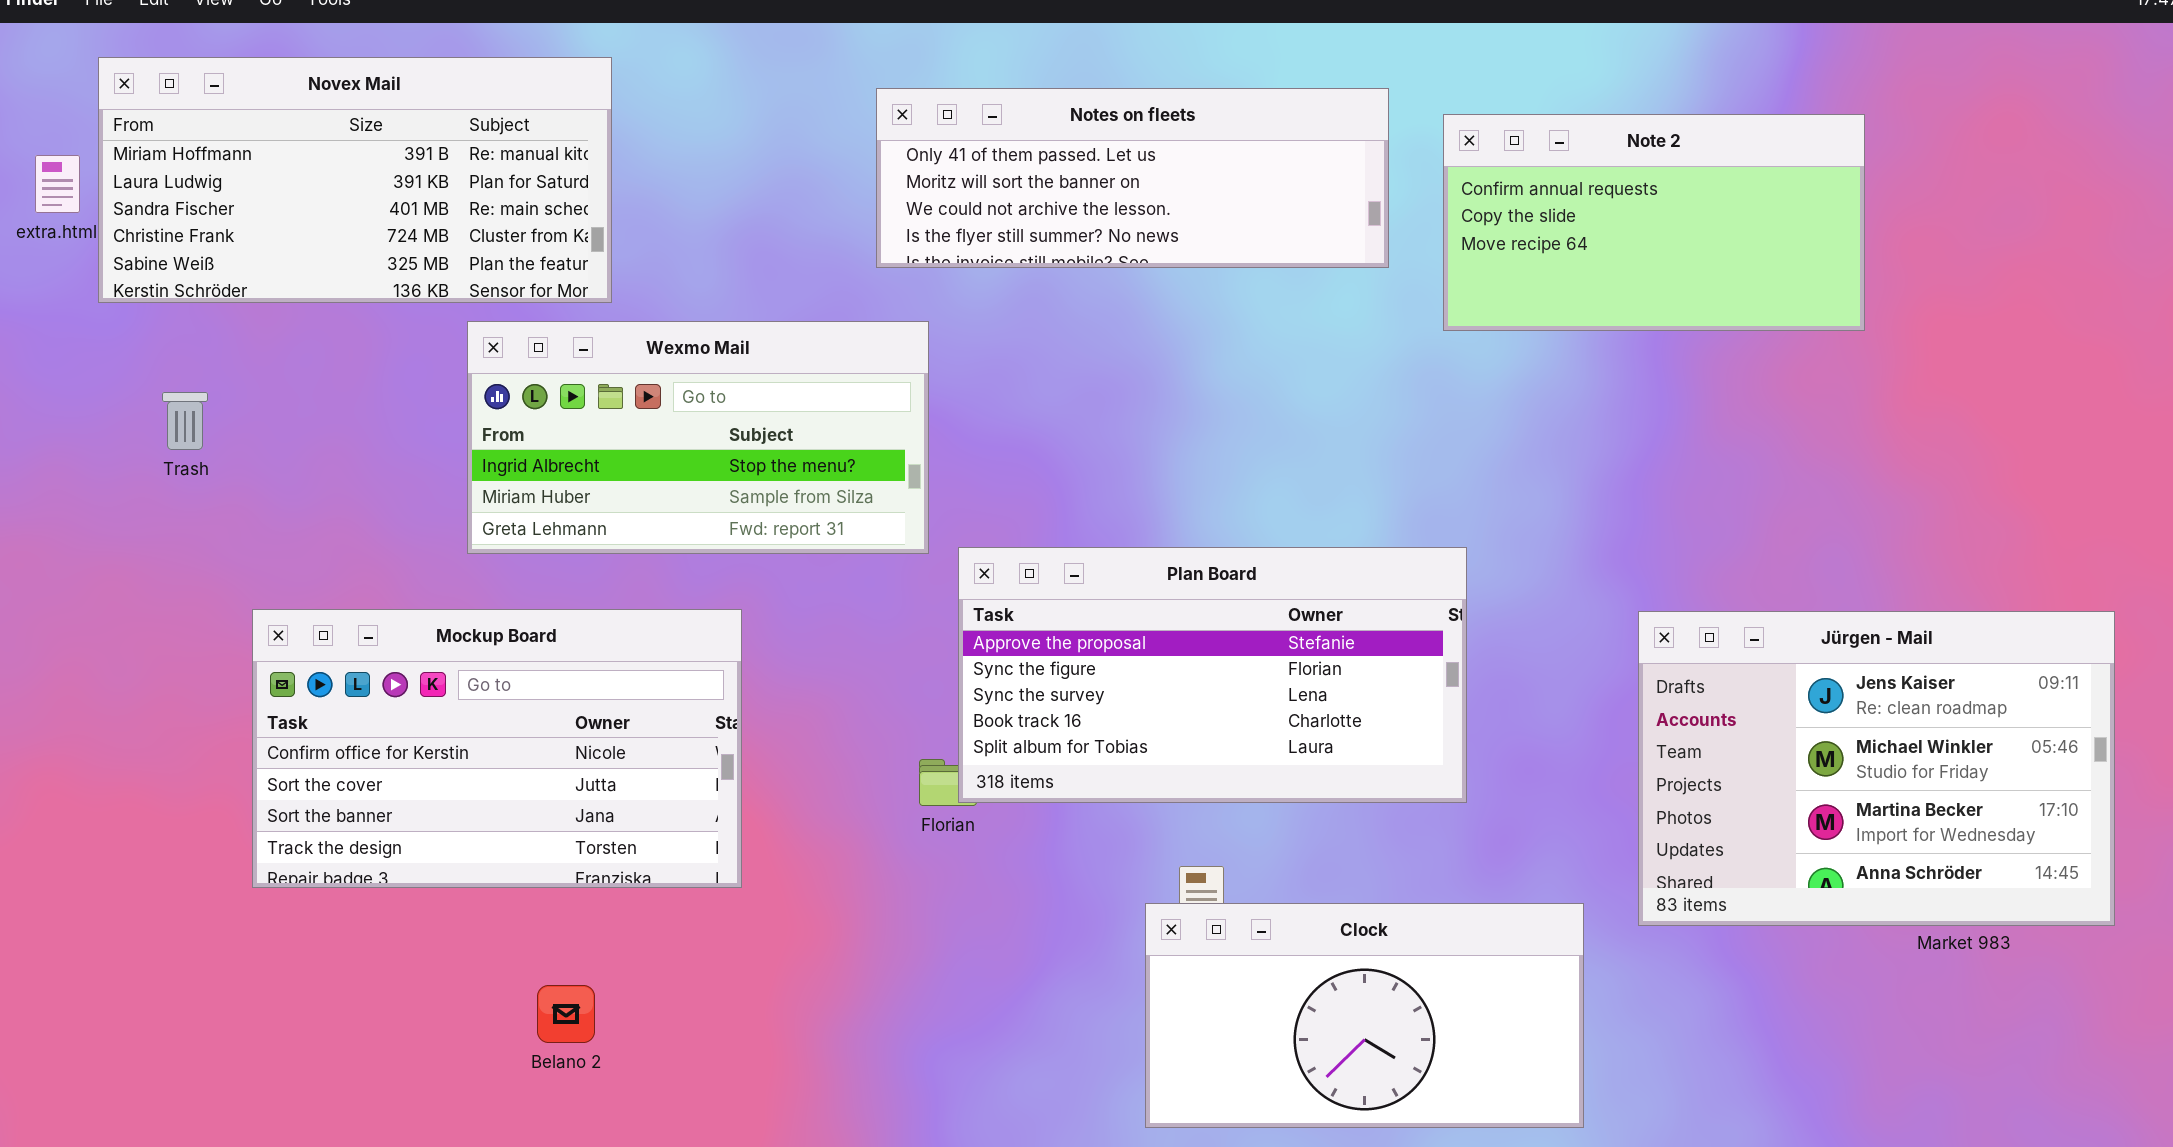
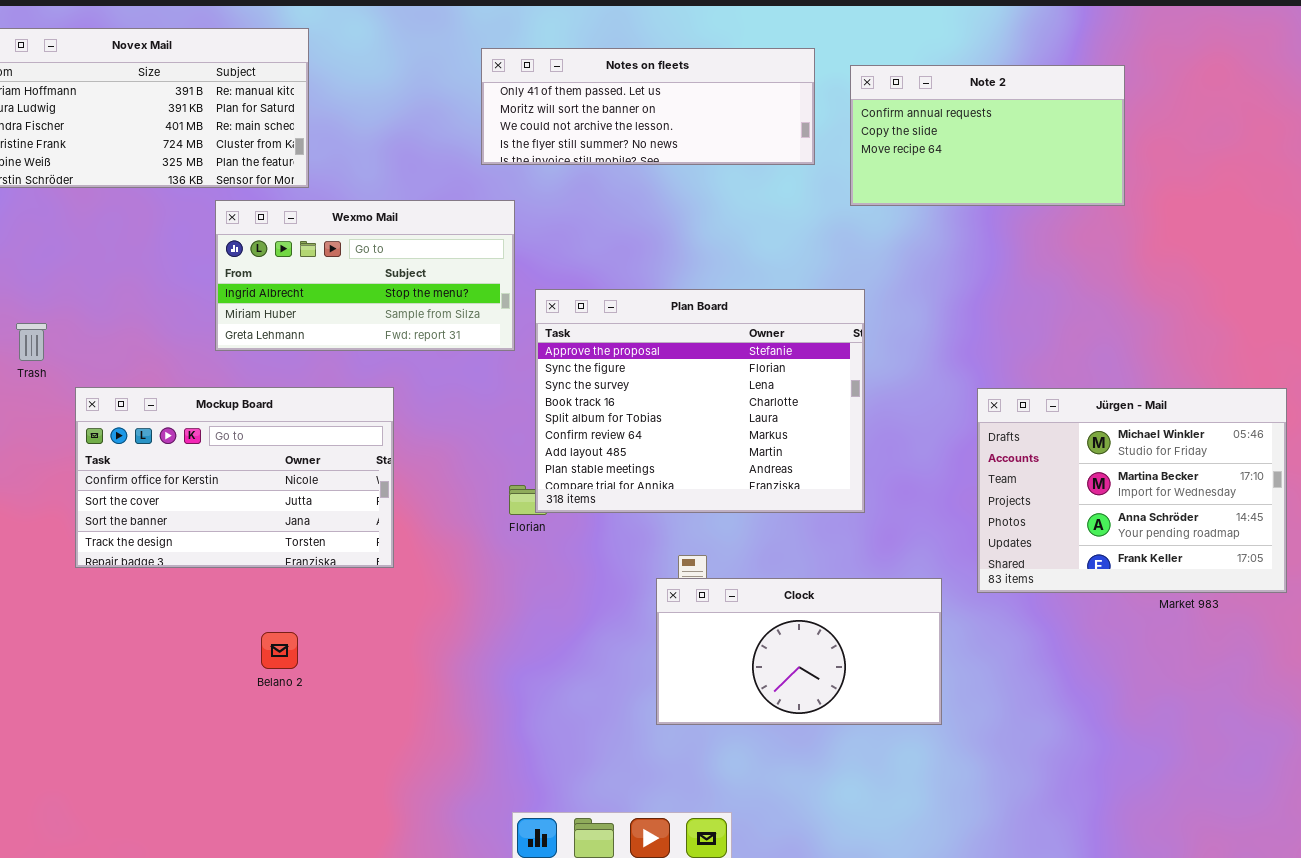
Trash: [162,392,208,450] -> [16,323,47,361], moved
Plan Board: [958,547,1467,803] -> [535,289,865,513], resized
Jürgen - Mail: [1638,611,2115,926] -> [977,388,1287,593], scrolled down 1 row

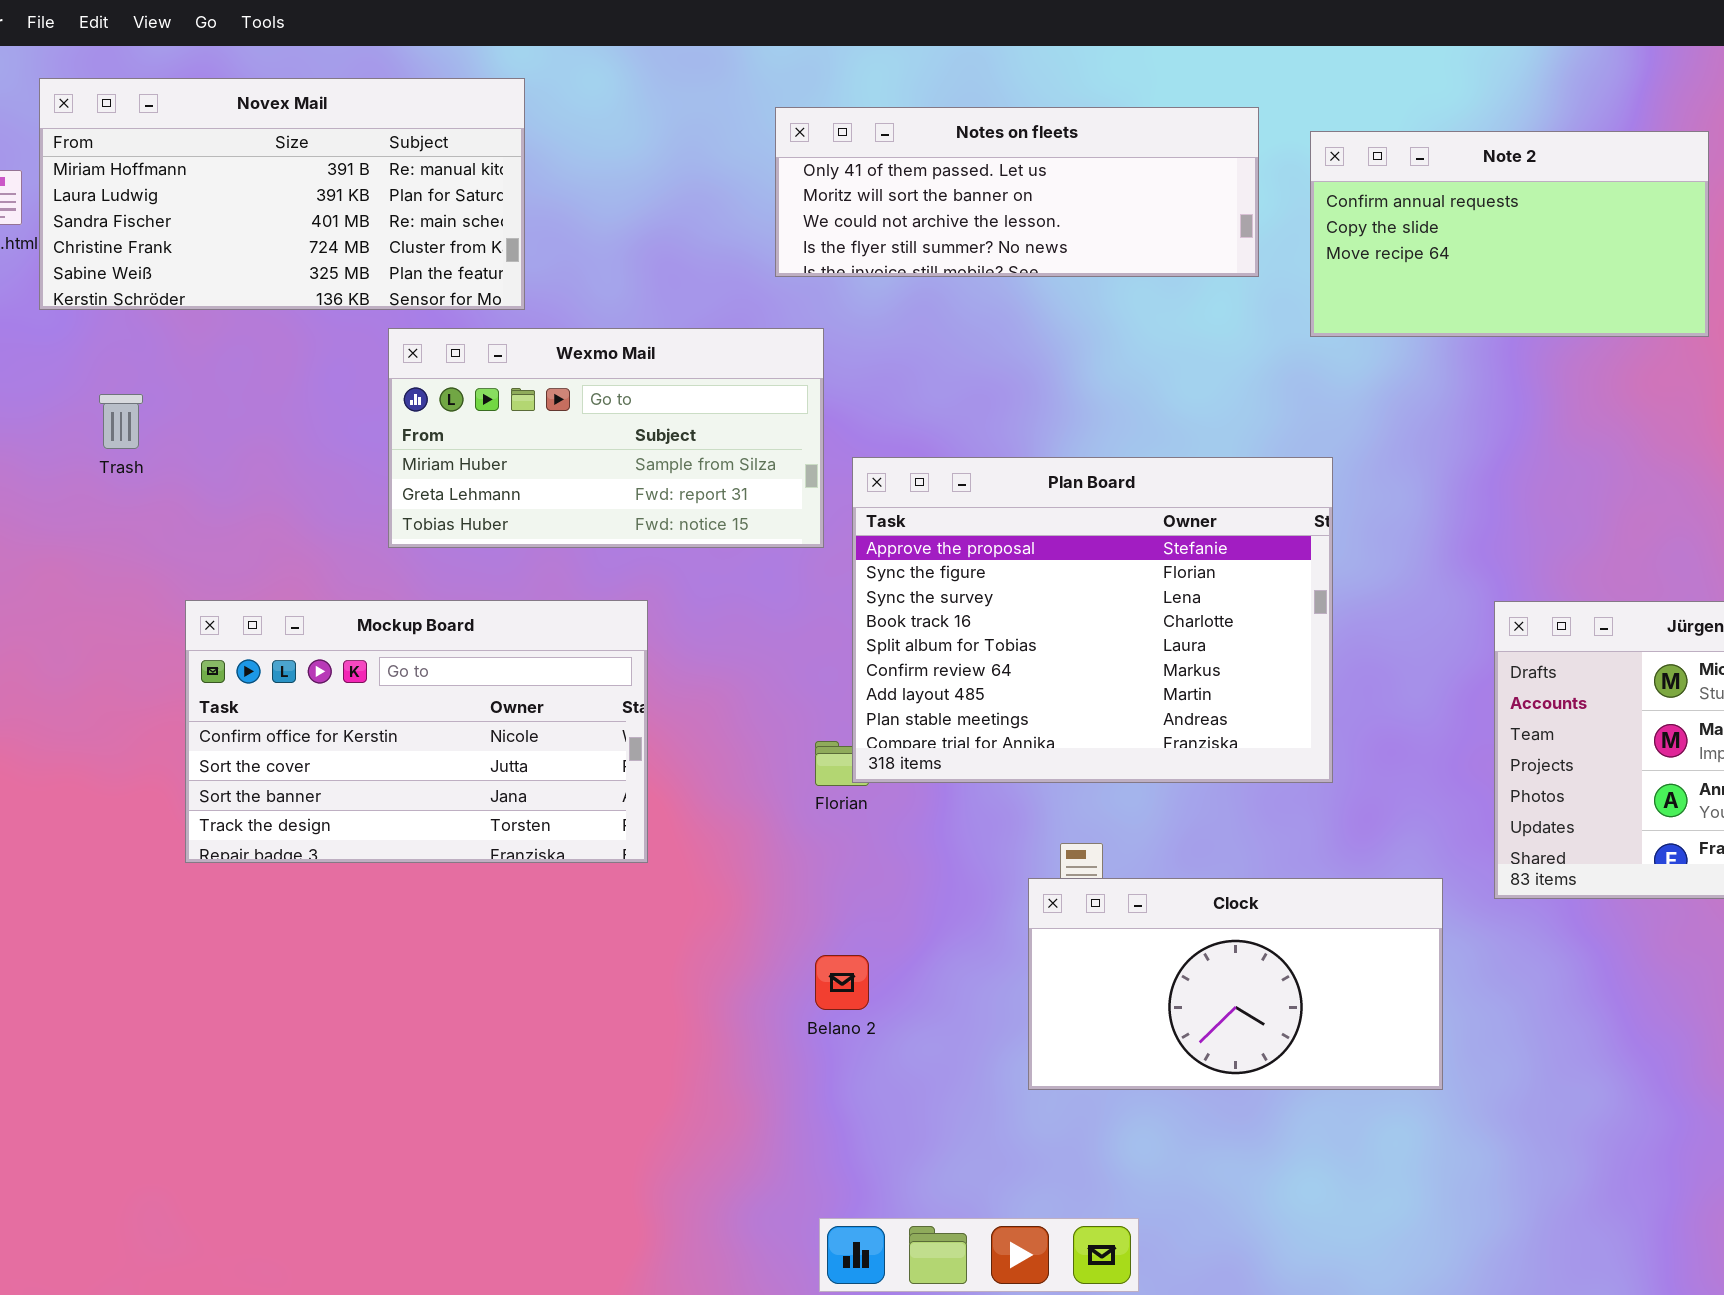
Wexmo Mail: [215,200,515,351] -> [388,328,824,548], scrolled down 1 row
Trash: [16,323,47,361] -> [99,394,143,449], moved
Belano 2: [261,632,298,669] -> [815,955,869,1010], moved

